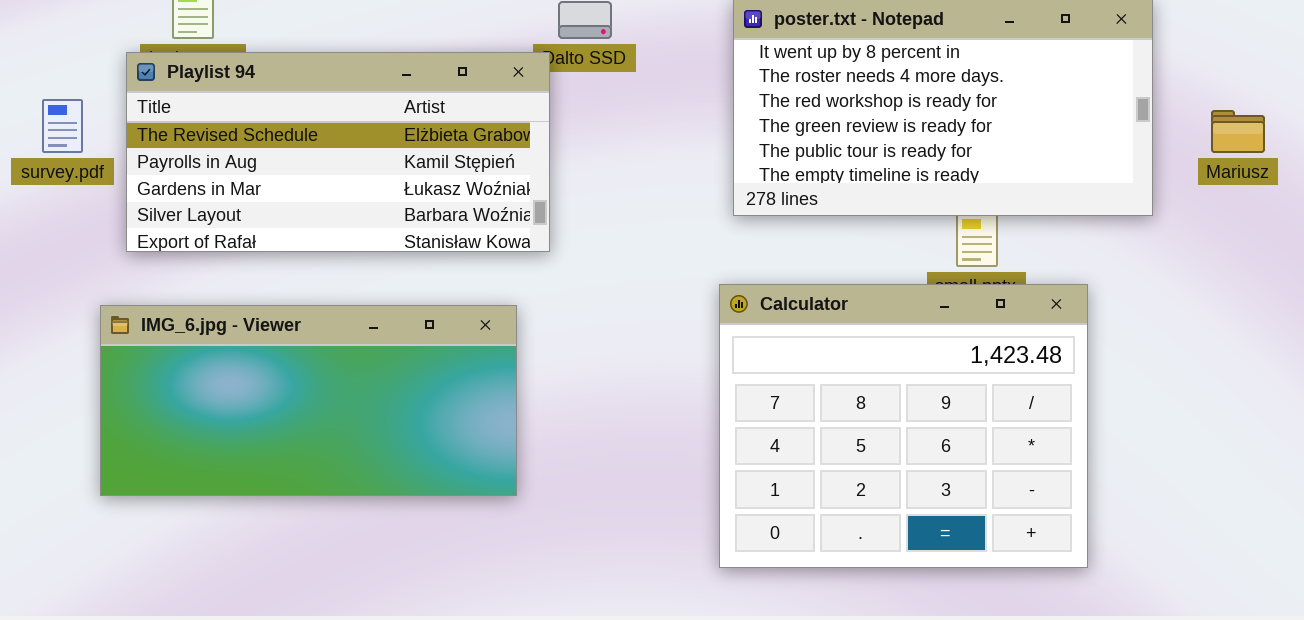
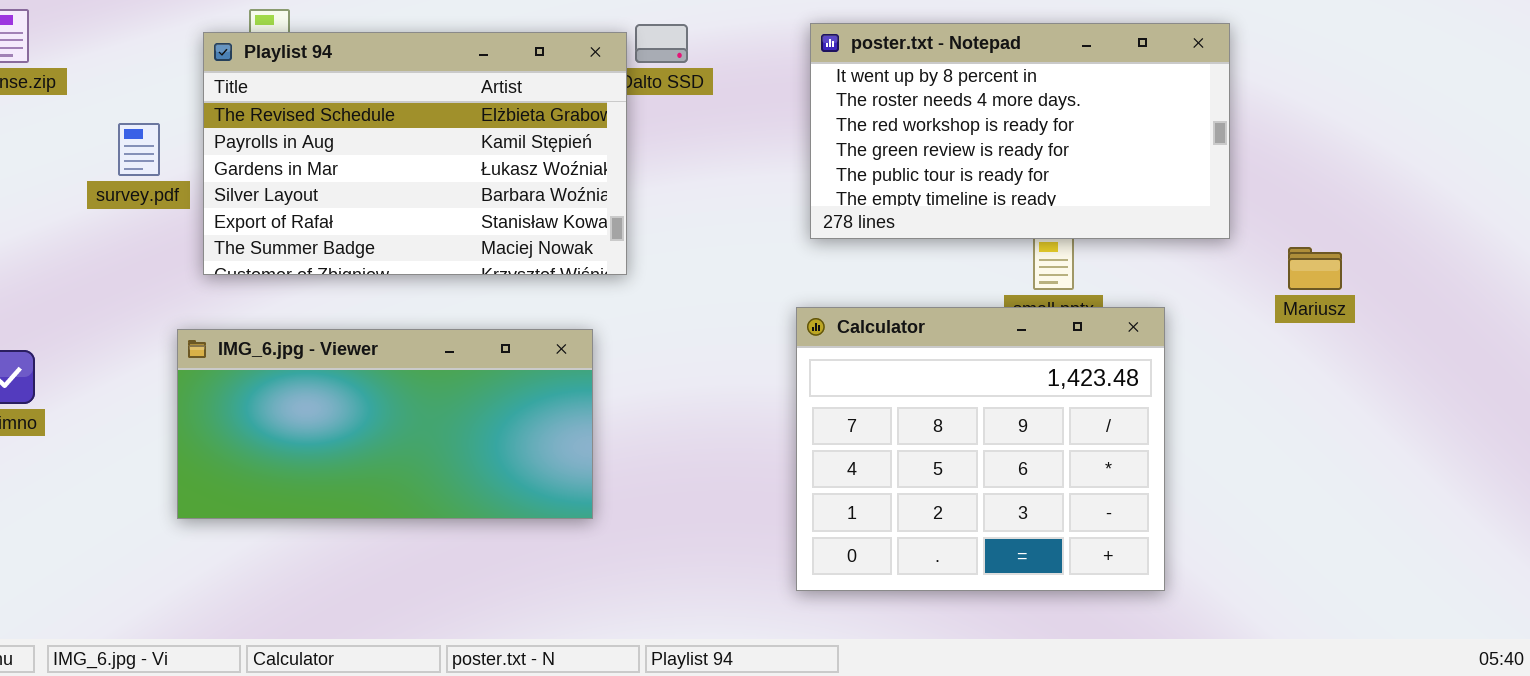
Playlist 94: [126,52,550,252] -> [203,32,627,275], resized
Mariusz: [1211,110,1265,153] -> [1288,247,1342,290], moved

